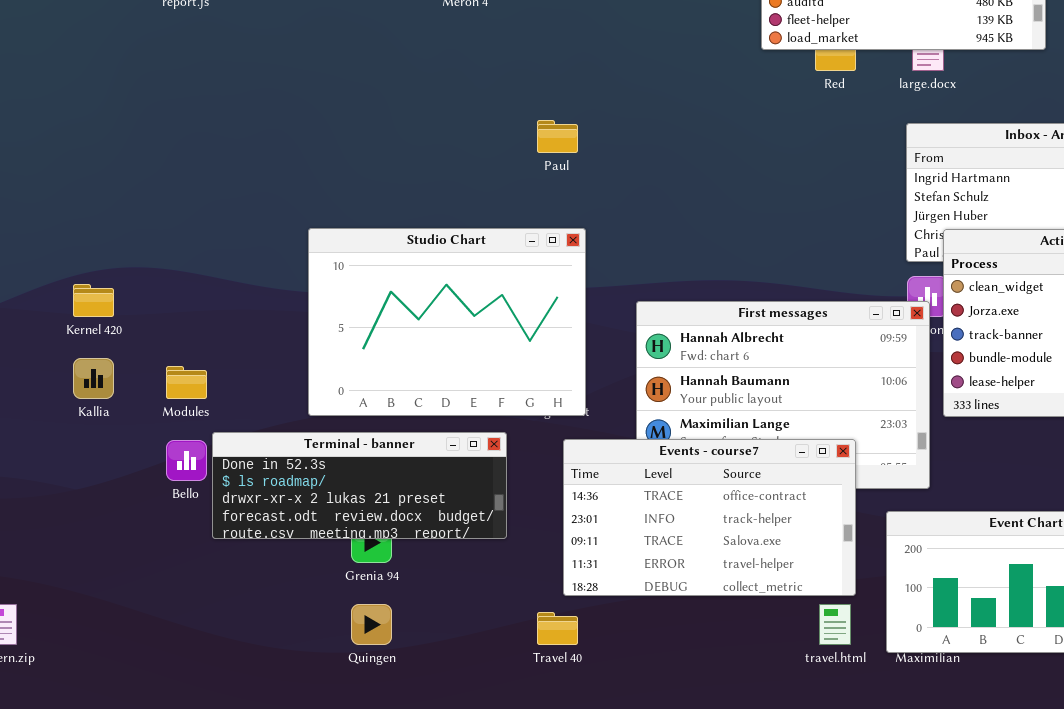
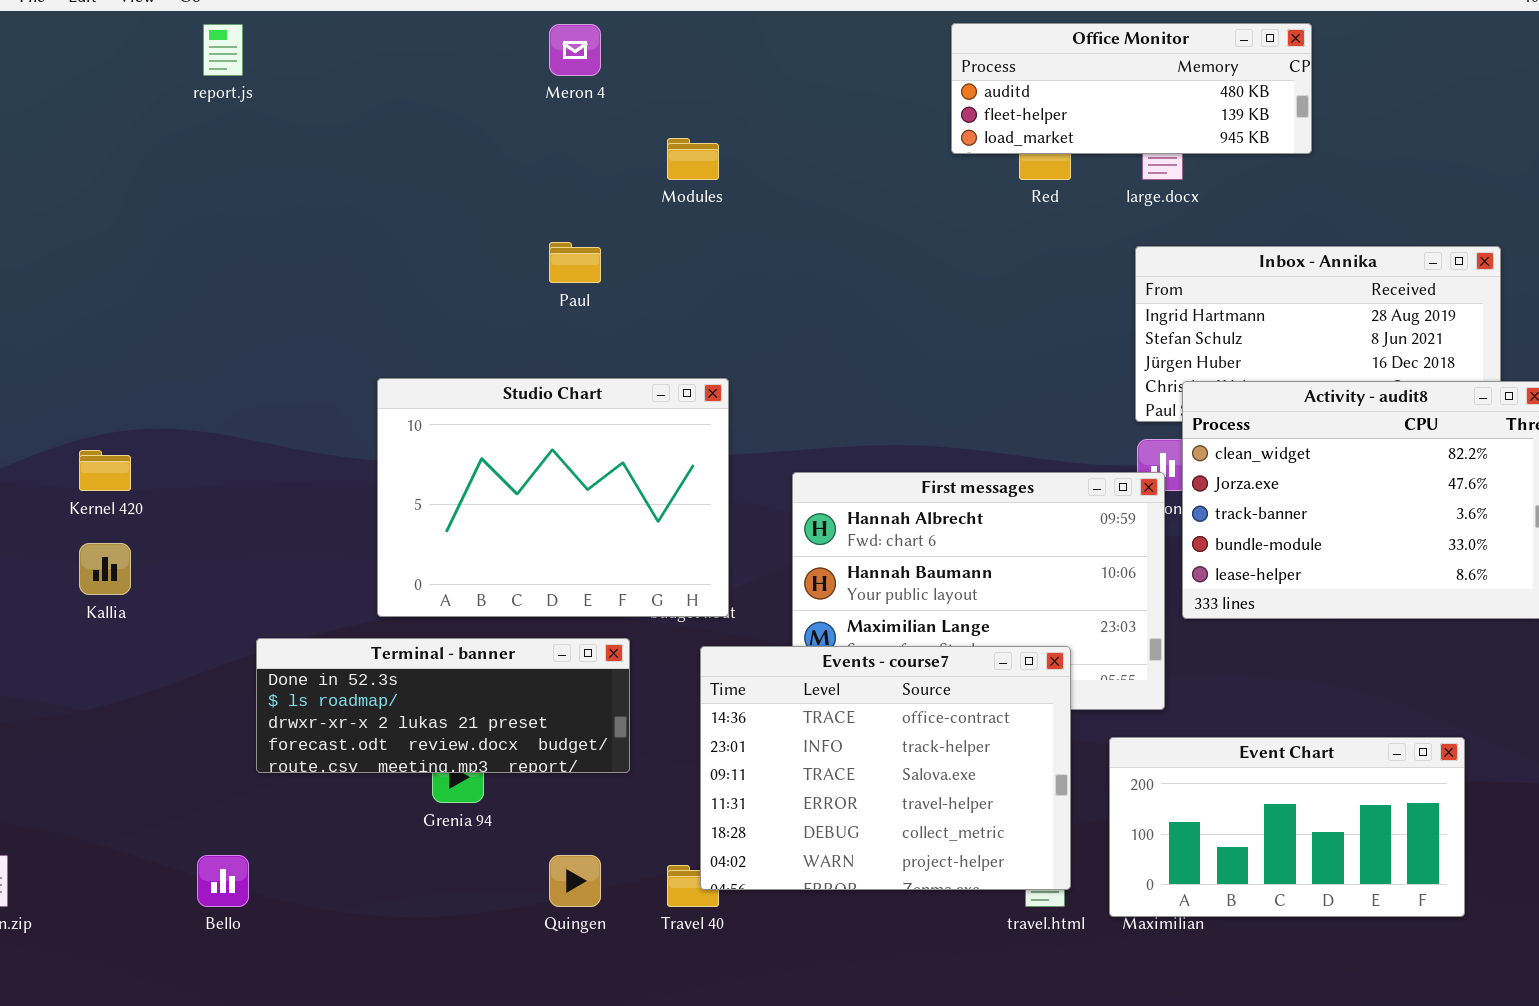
Paul: [537,120,578,153] -> [549,242,601,283], moved
Modules: [166,366,207,399] -> [667,138,719,180], moved
Events - course7: [563,439,856,596] -> [700,646,1071,890], resized
Bello: [166,440,207,481] -> [197,855,249,907], moved
Quingen: [351,604,392,645] -> [549,855,601,907], moved

